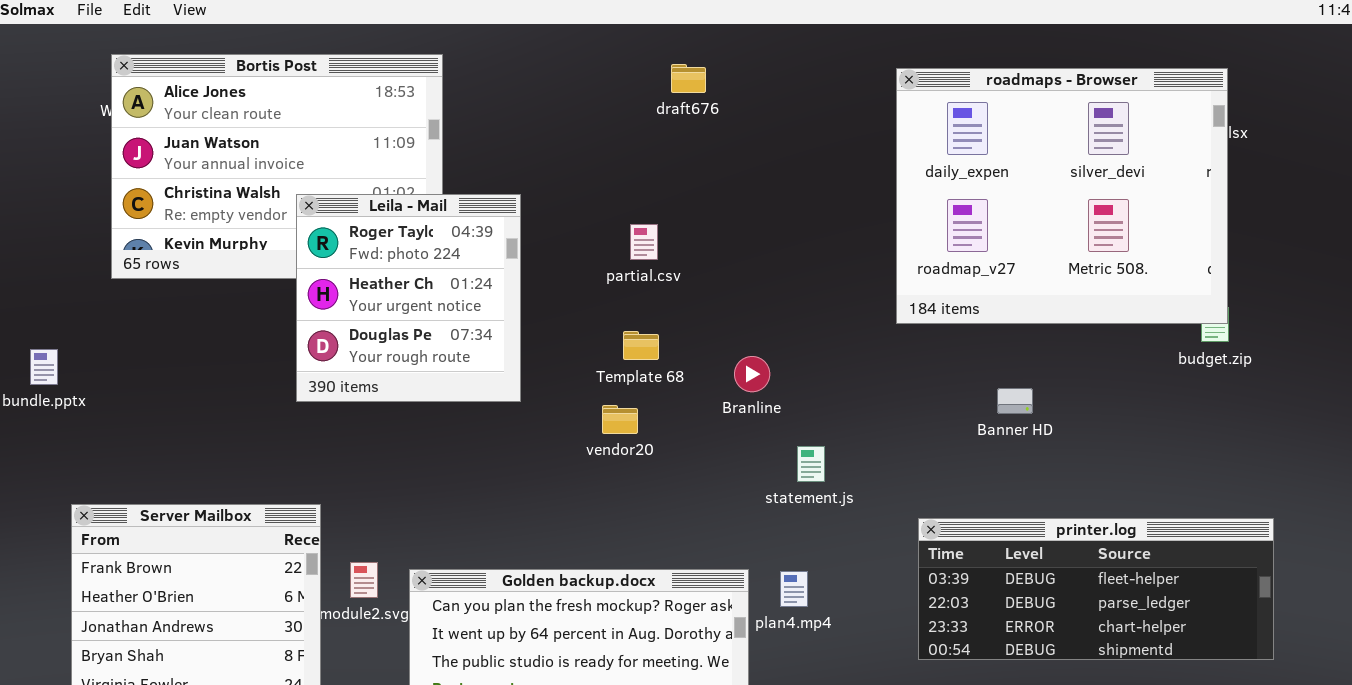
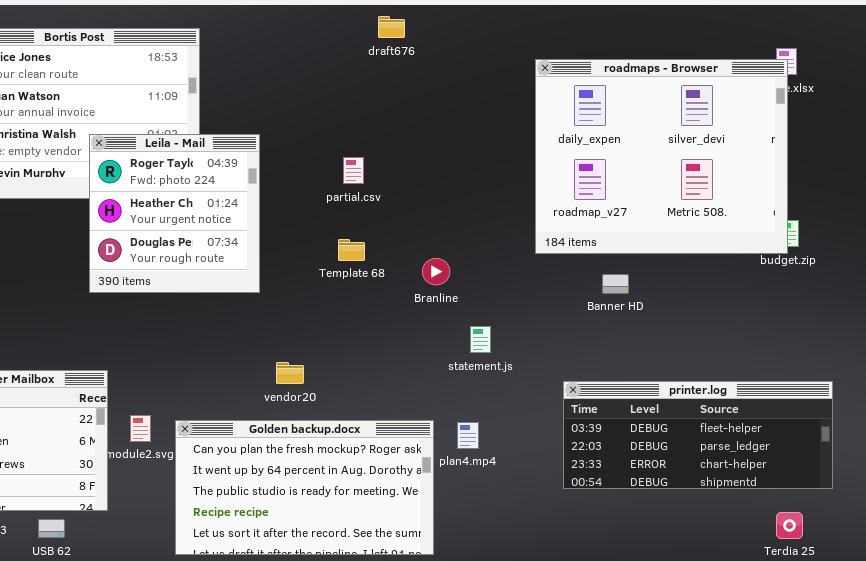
draft676: [671,64,706,93] -> [378,16,405,38], moved
roadmaps - Browser: [896,68,1228,324] -> [535,59,788,254], moved
Banner HD: [997,388,1033,414] -> [602,274,629,294], moved
vendor20: [602,405,638,434] -> [276,362,304,384], moved

